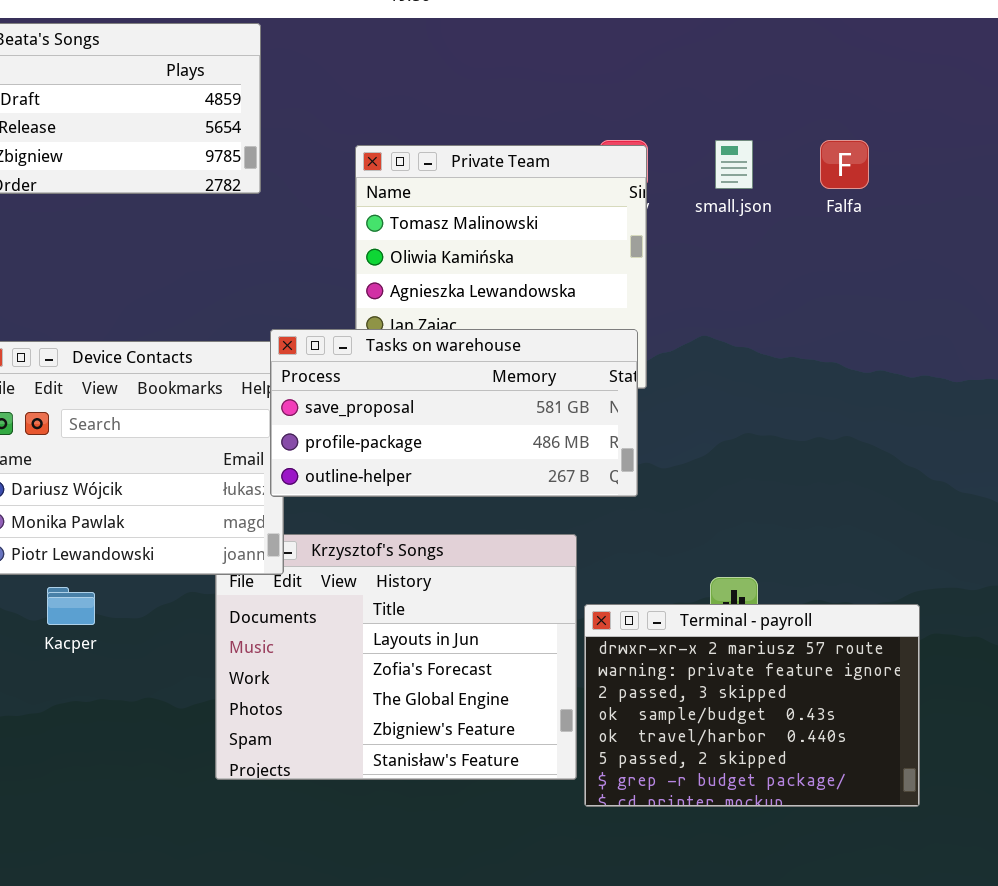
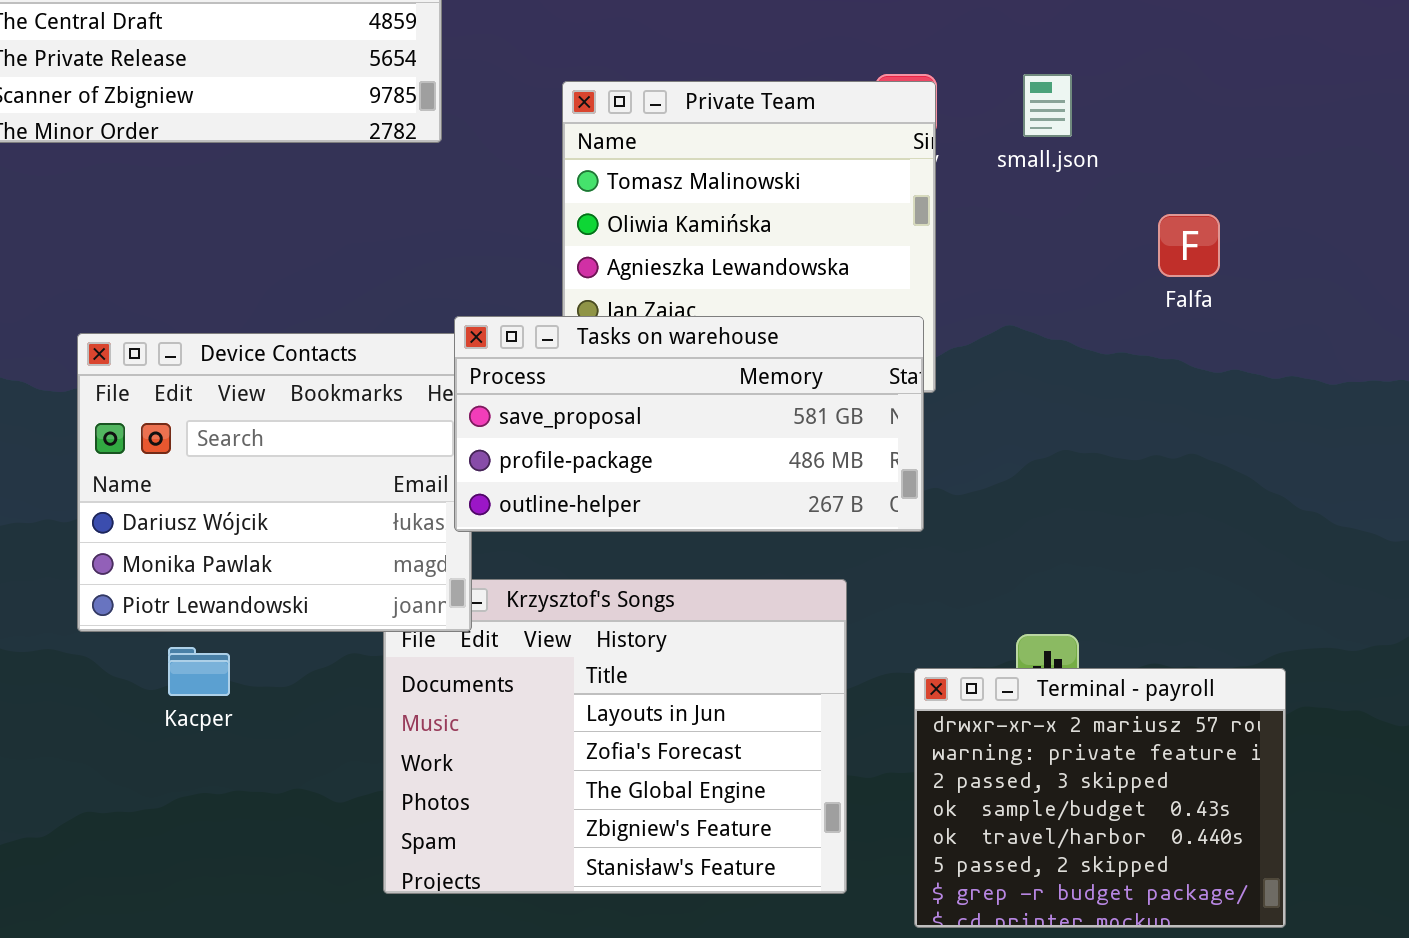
Falfa: [820,140,869,189] -> [1158,214,1220,277], moved
Terminal - payroll: [584,604,920,807] -> [914,668,1286,928], resized

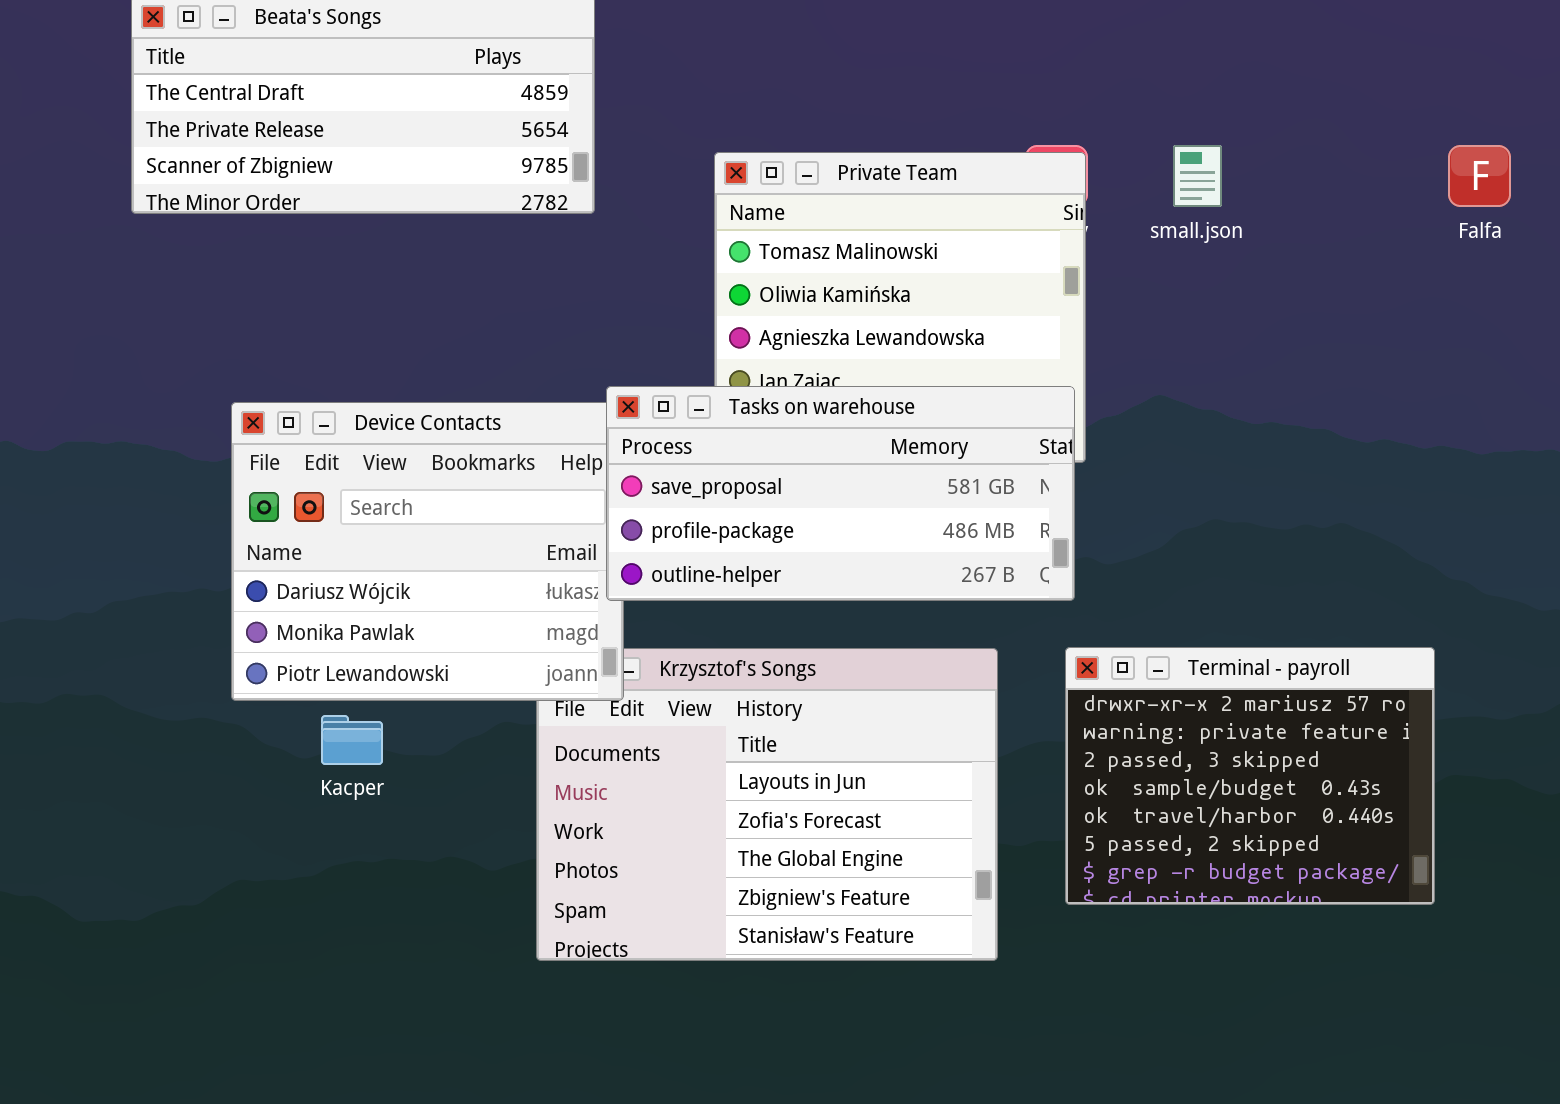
Falfa: [1158,214,1220,277] -> [1448,145,1511,207], moved
Terminal - payroll: [914,668,1286,928] -> [1065,647,1435,905], moved

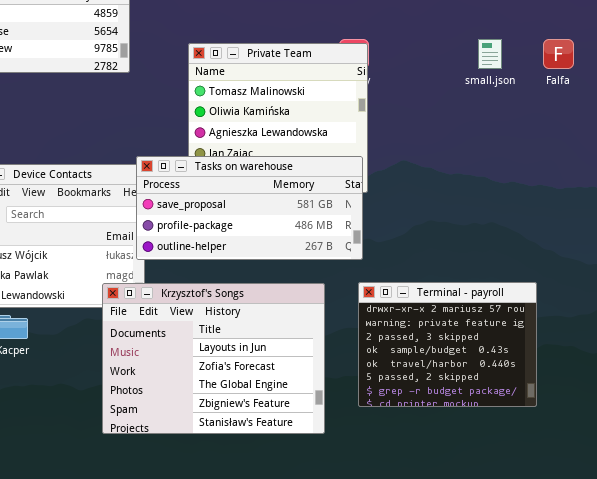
small.json: [1173,145,1222,207] -> [478,39,502,69], moved
Krzysztof's Songs: [536,648,998,961] -> [102,283,325,434], raised

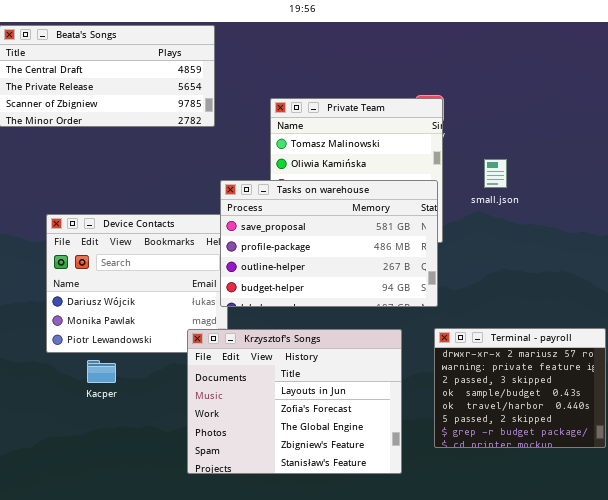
small.json: [478,39,502,69] -> [484,159,507,188], moved
Tasks on warehouse: [136,156,363,260] -> [220,180,438,307], resized

